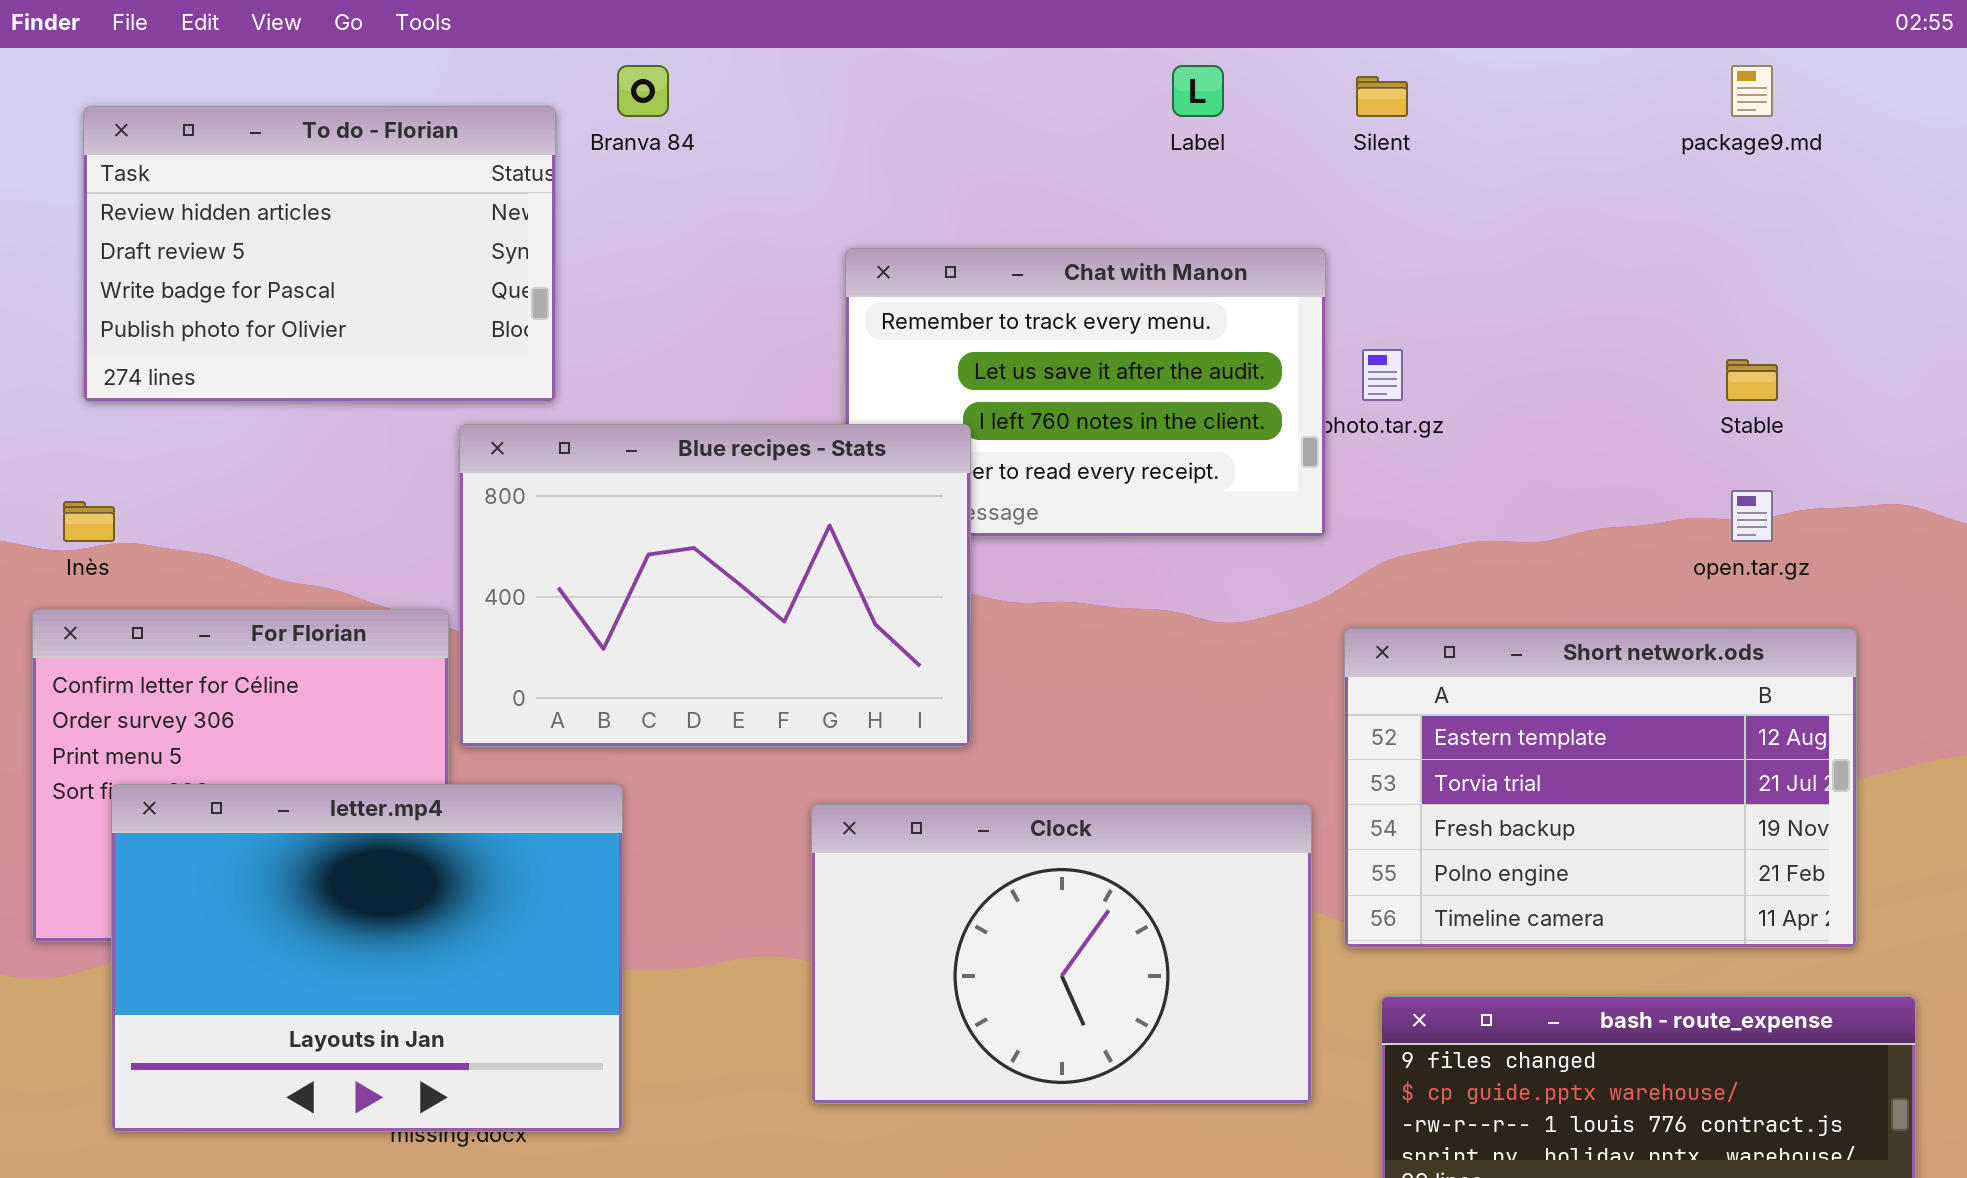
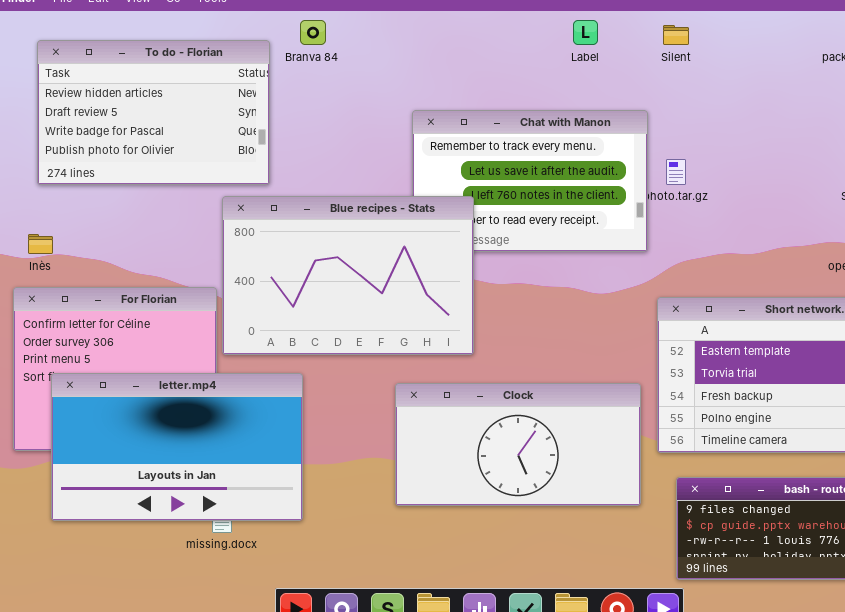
letter.mp4: [111,784,623,1132] -> [51,373,303,521], resized
Clock: [811,804,1312,1104] -> [395,383,641,506], resized

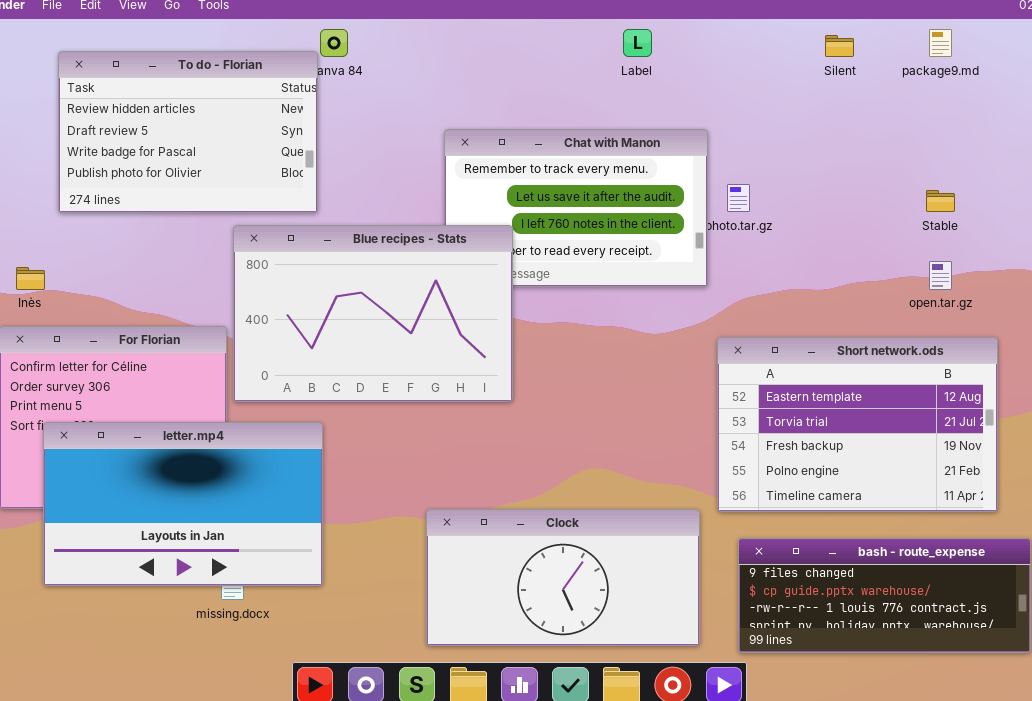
Silent: [663,25,689,45] -> [825,35,854,57], moved
To do - Florian: [37,40,270,185] -> [58,51,318,213], moved
Clock: [395,383,641,506] -> [426,509,700,646], moved

